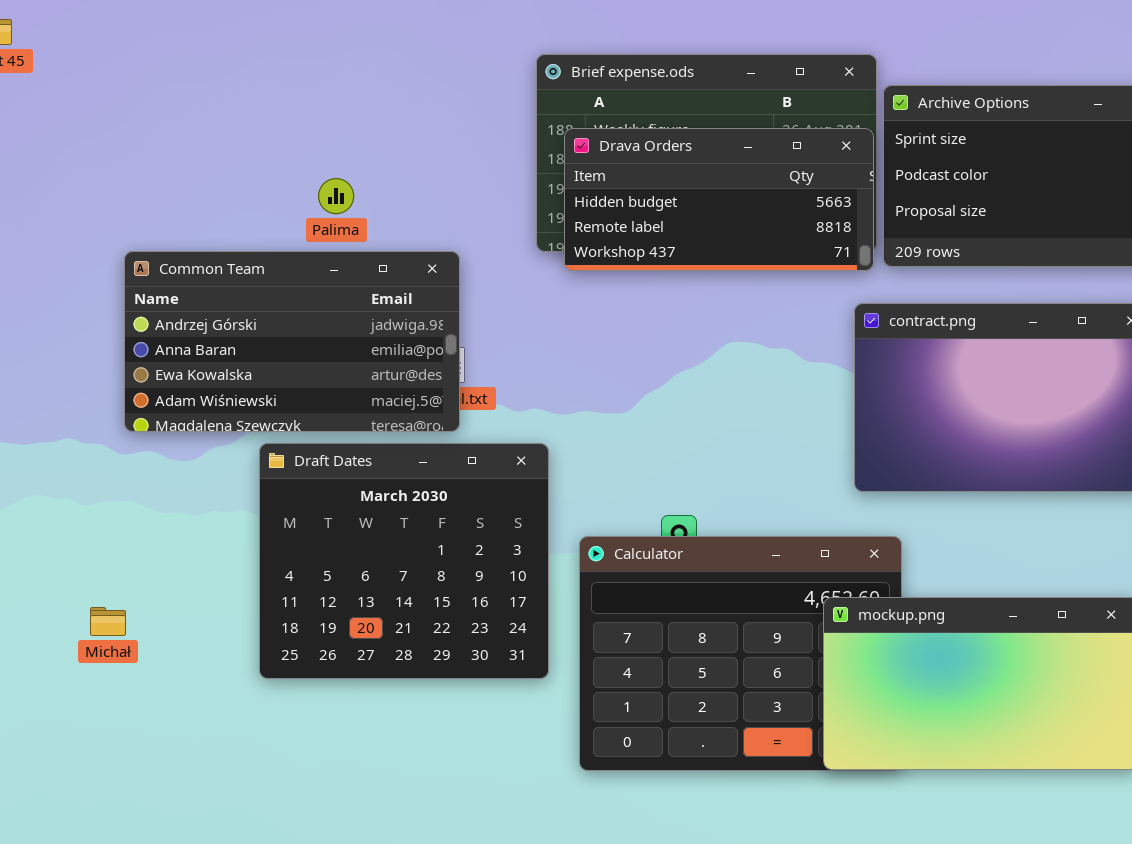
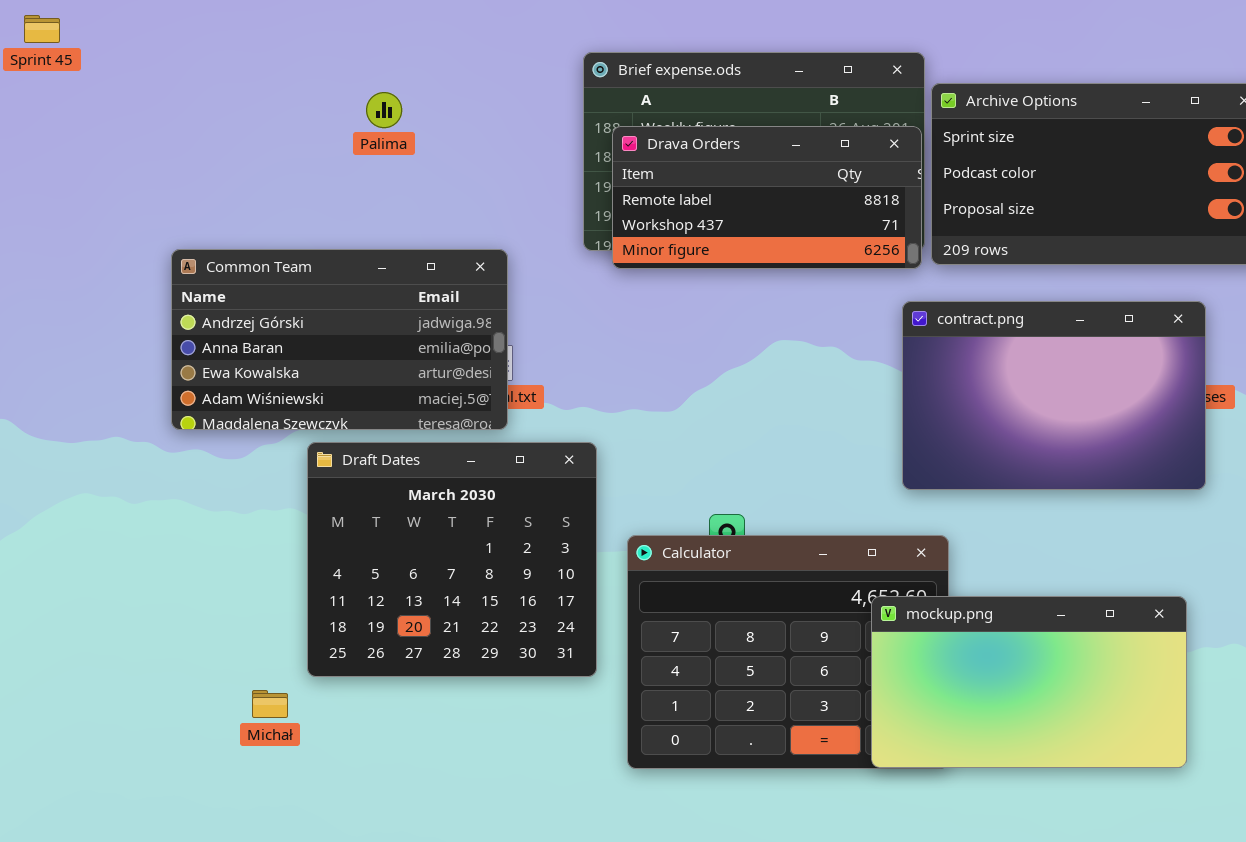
Drava Orders: [564,128,874,271] -> [612,126,922,269], scrolled down 1 row
Palima: [318,178,354,214] -> [366,92,402,128], moved
Michał: [90,607,126,636] -> [252,690,288,718], moved

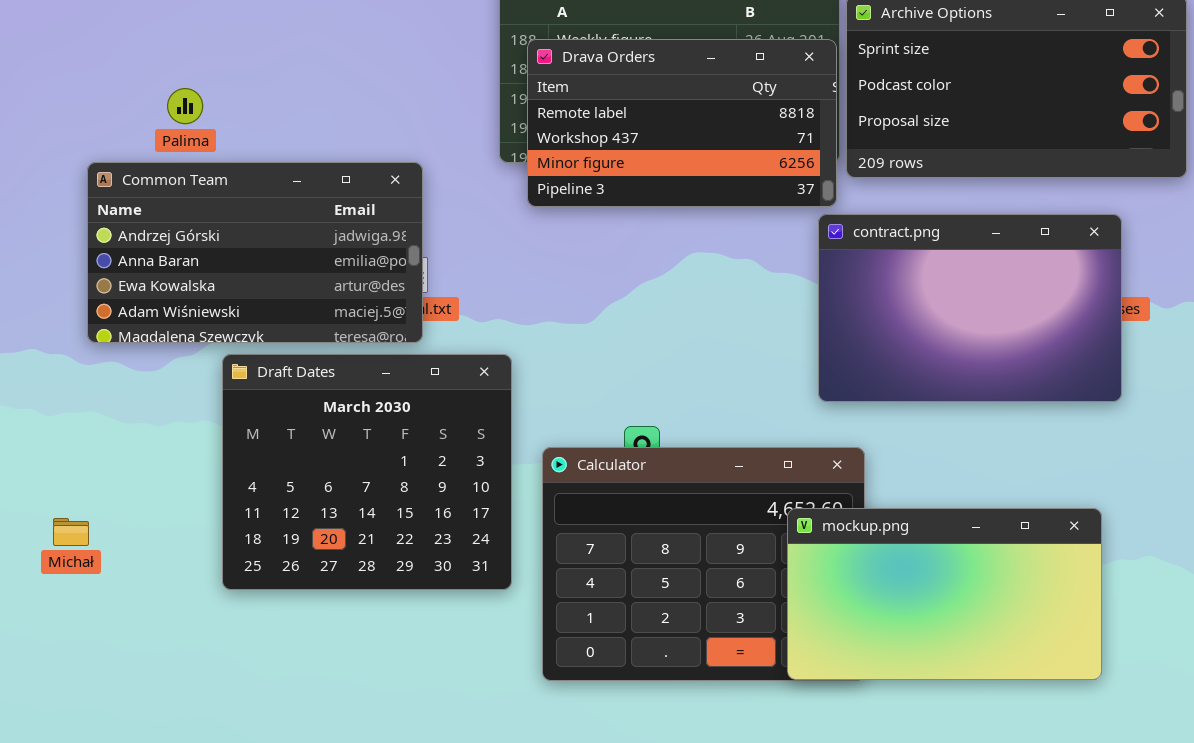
Palima: [366,92,402,128] -> [167,88,203,124], moved
Drava Orders: [612,126,922,269] -> [527,39,837,207], resized
Michał: [252,690,288,718] -> [53,518,89,546], moved

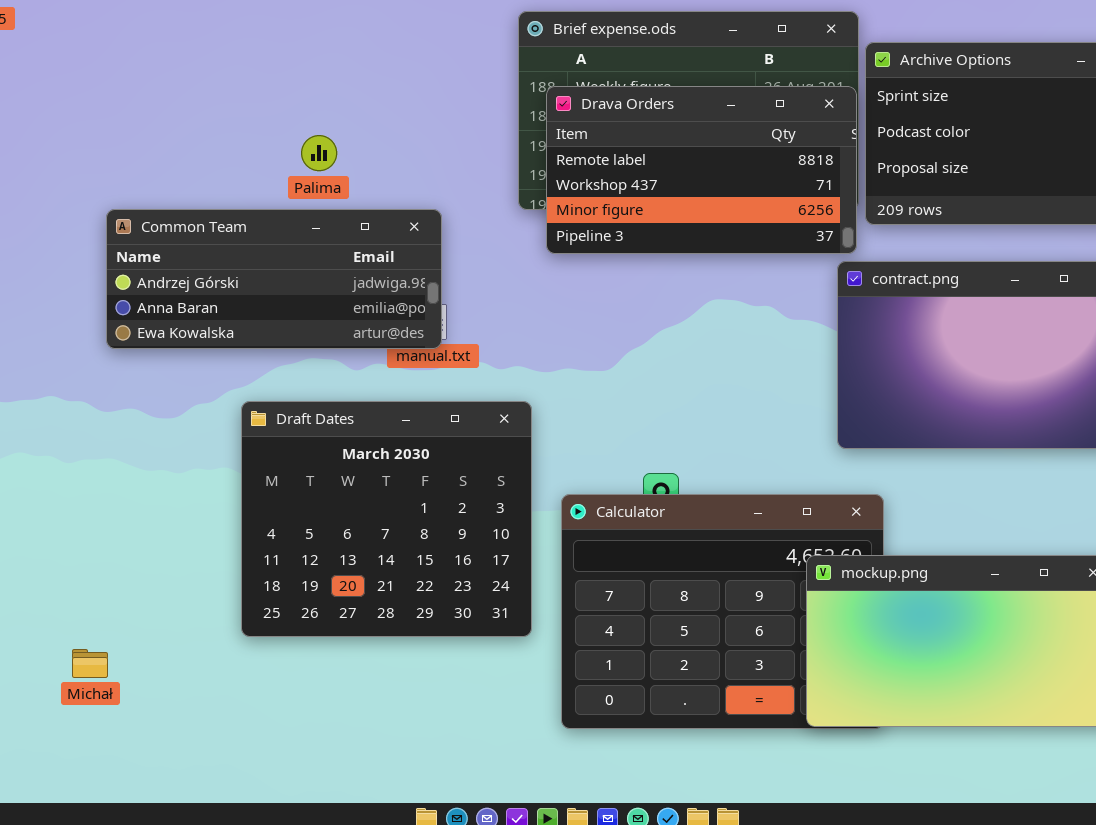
Palima: [167,88,203,124] -> [301,135,337,171], moved
Common Team: [87,162,423,343] -> [106,209,442,349], resized
Michał: [53,518,89,546] -> [72,649,108,678], moved

